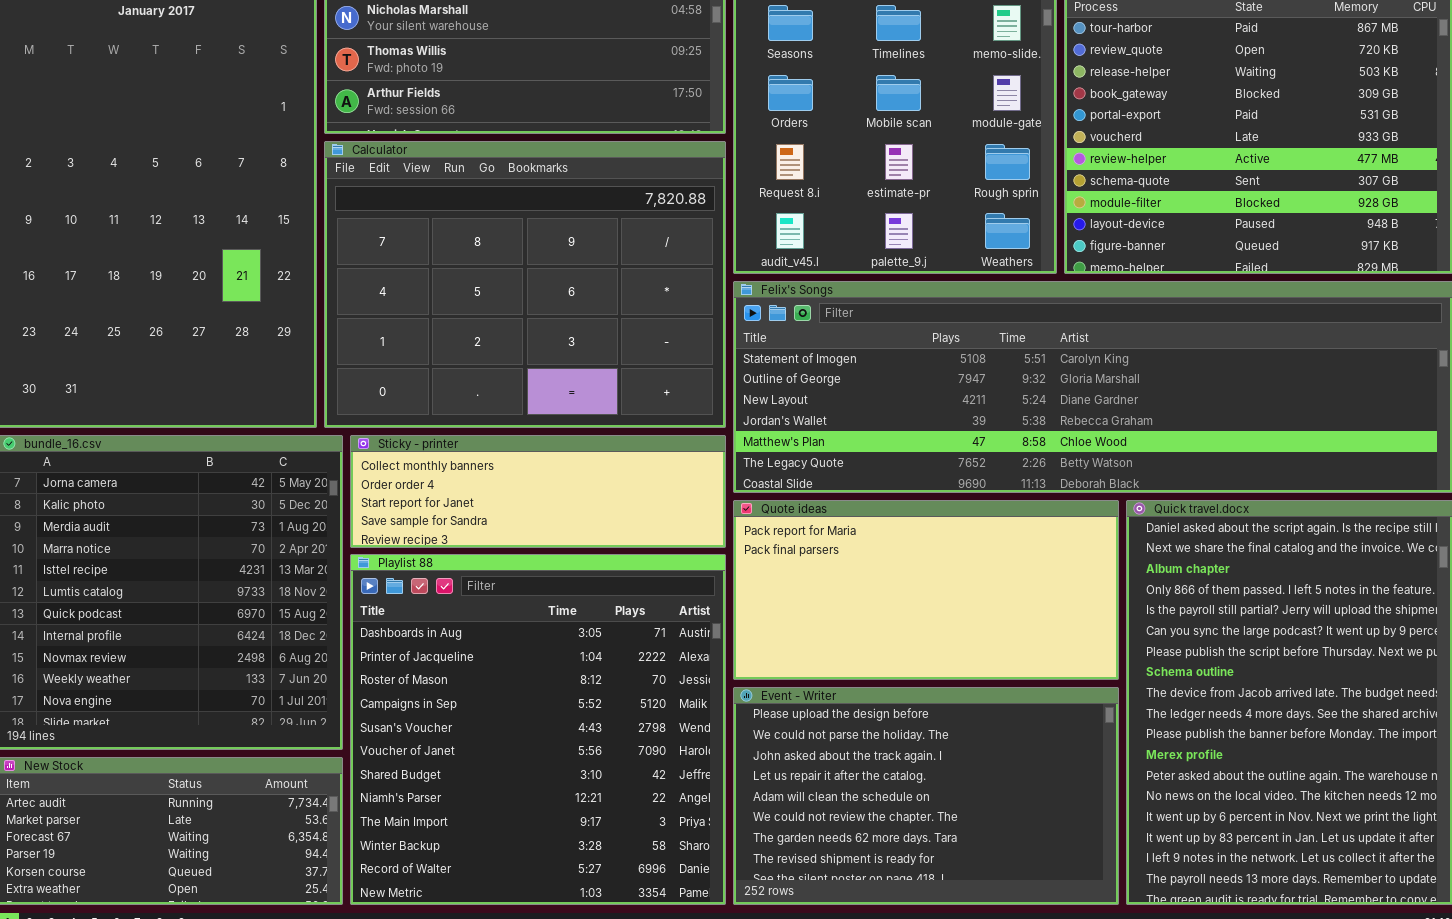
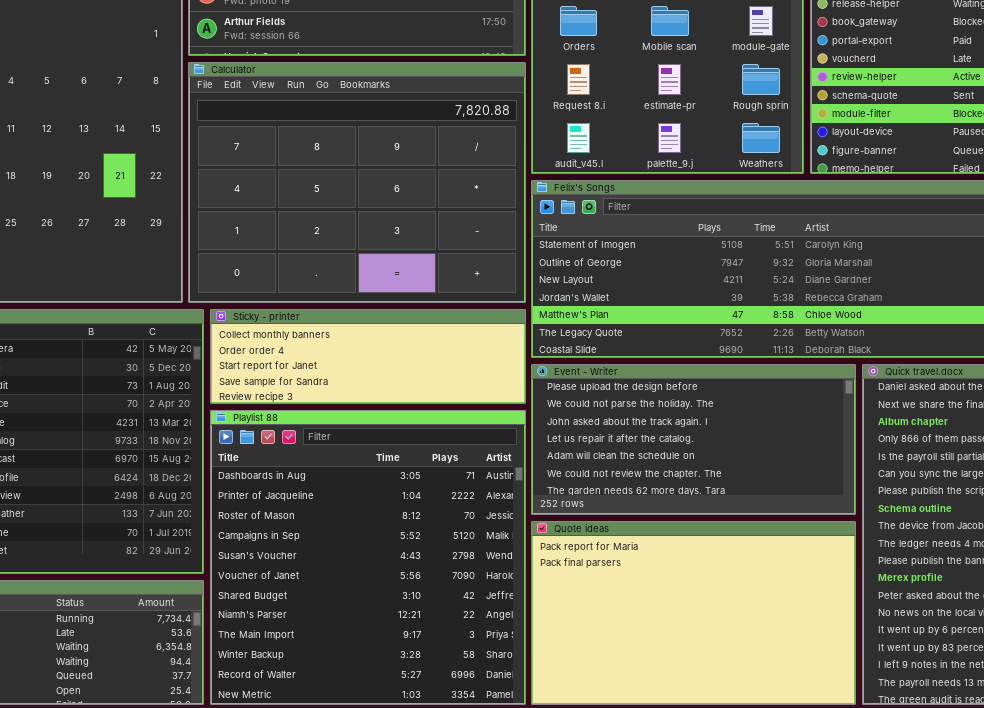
Quote ideas: [733,500,1119,680] -> [531,521,856,705], moved, resized
Event - Writer: [733,687,1119,905] -> [531,364,856,515], moved, resized

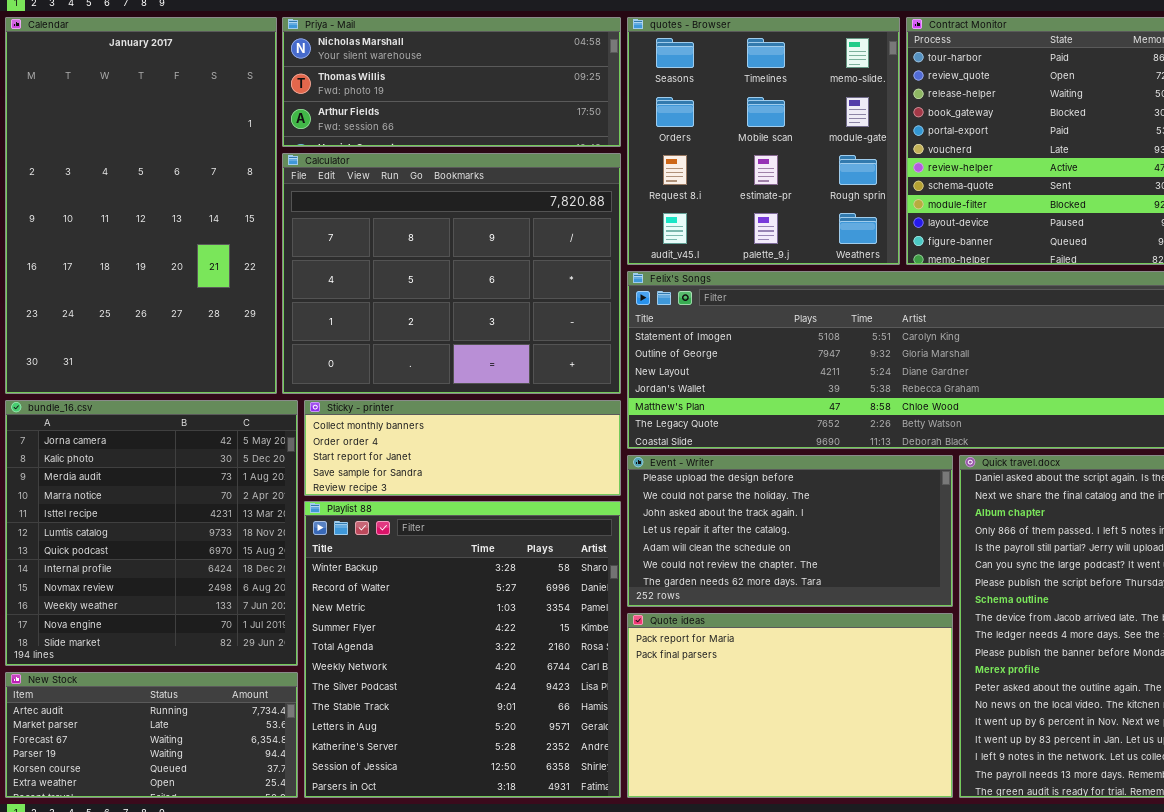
Playlist 88: [210,410,526,705] -> [304,501,621,798], scrolled down 9 rows

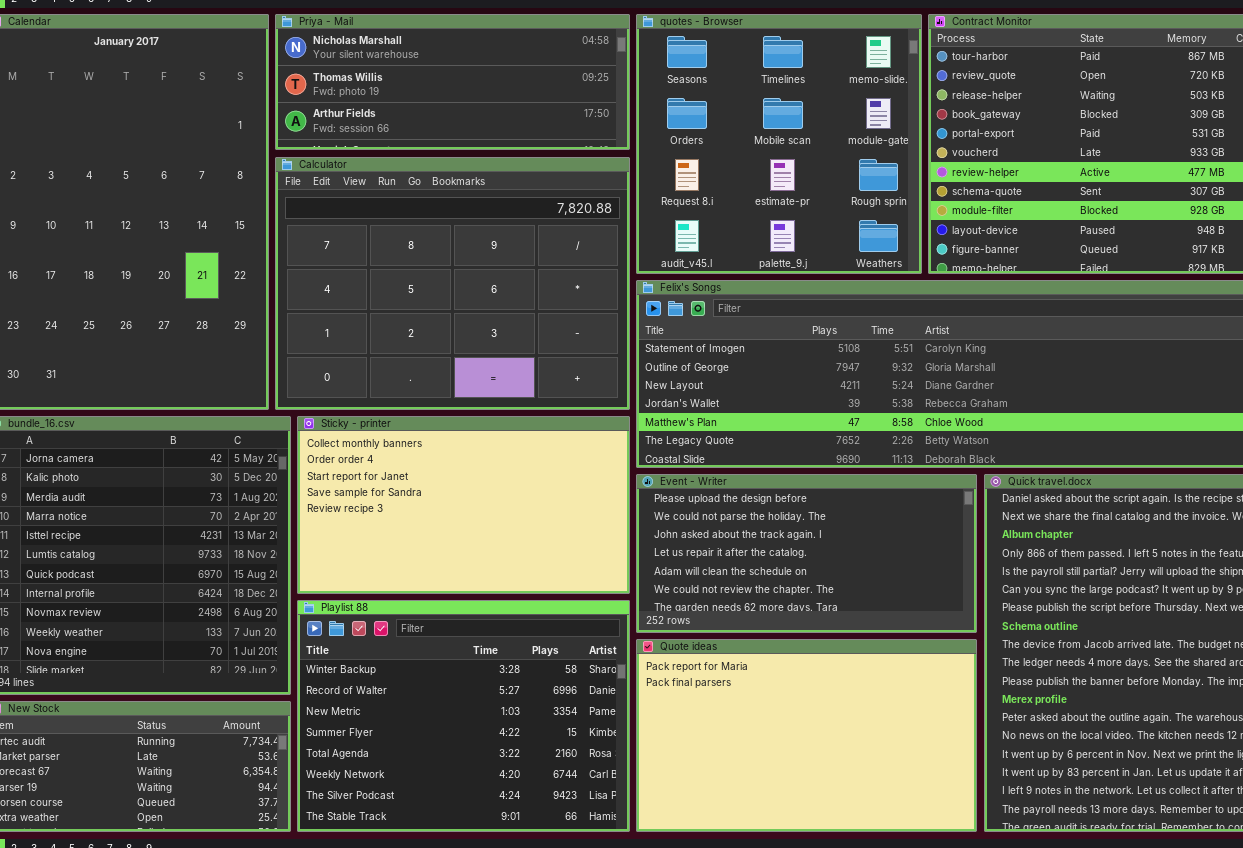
Sticky - printer: [304,400,621,496] -> [297,416,630,594], resized
Playlist 88: [304,501,621,798] -> [297,600,630,832], resized

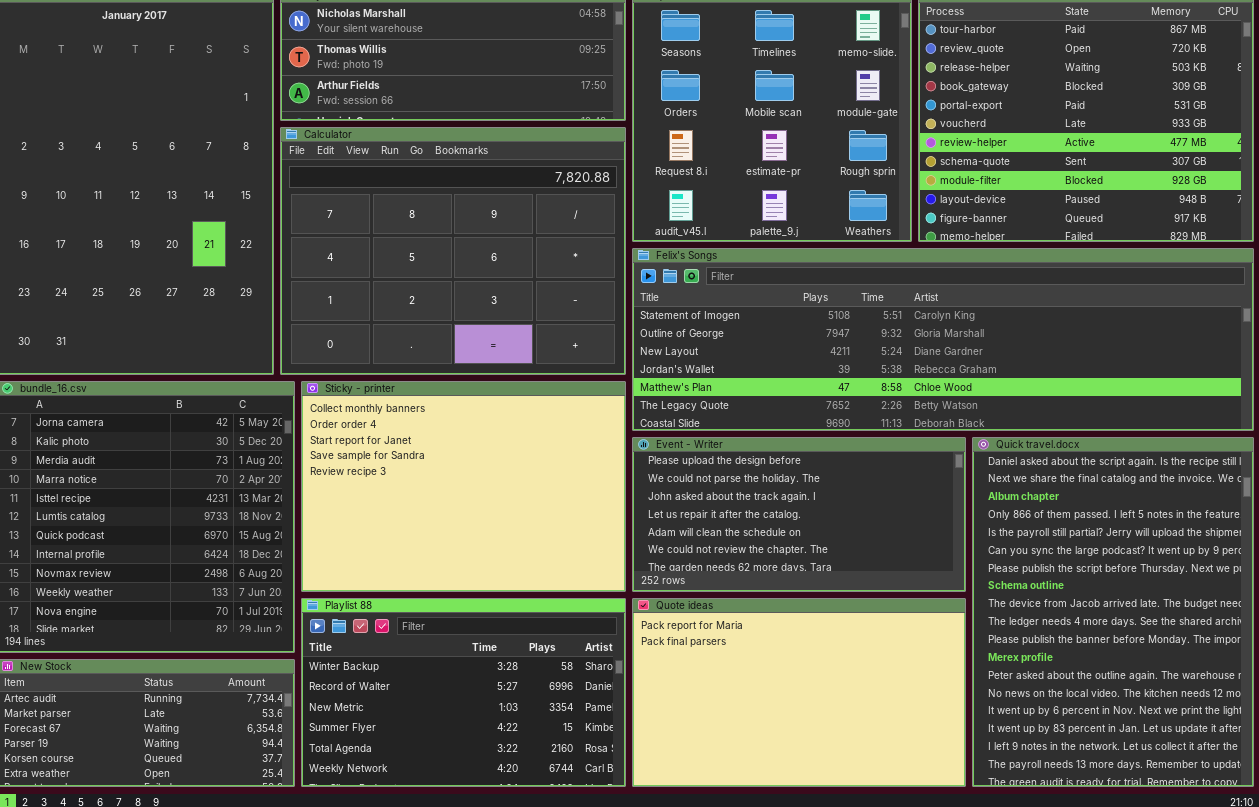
Sticky - printer: [297,416,630,594] -> [301,381,626,592], resized
Playlist 88: [297,600,630,832] -> [301,598,626,787], resized

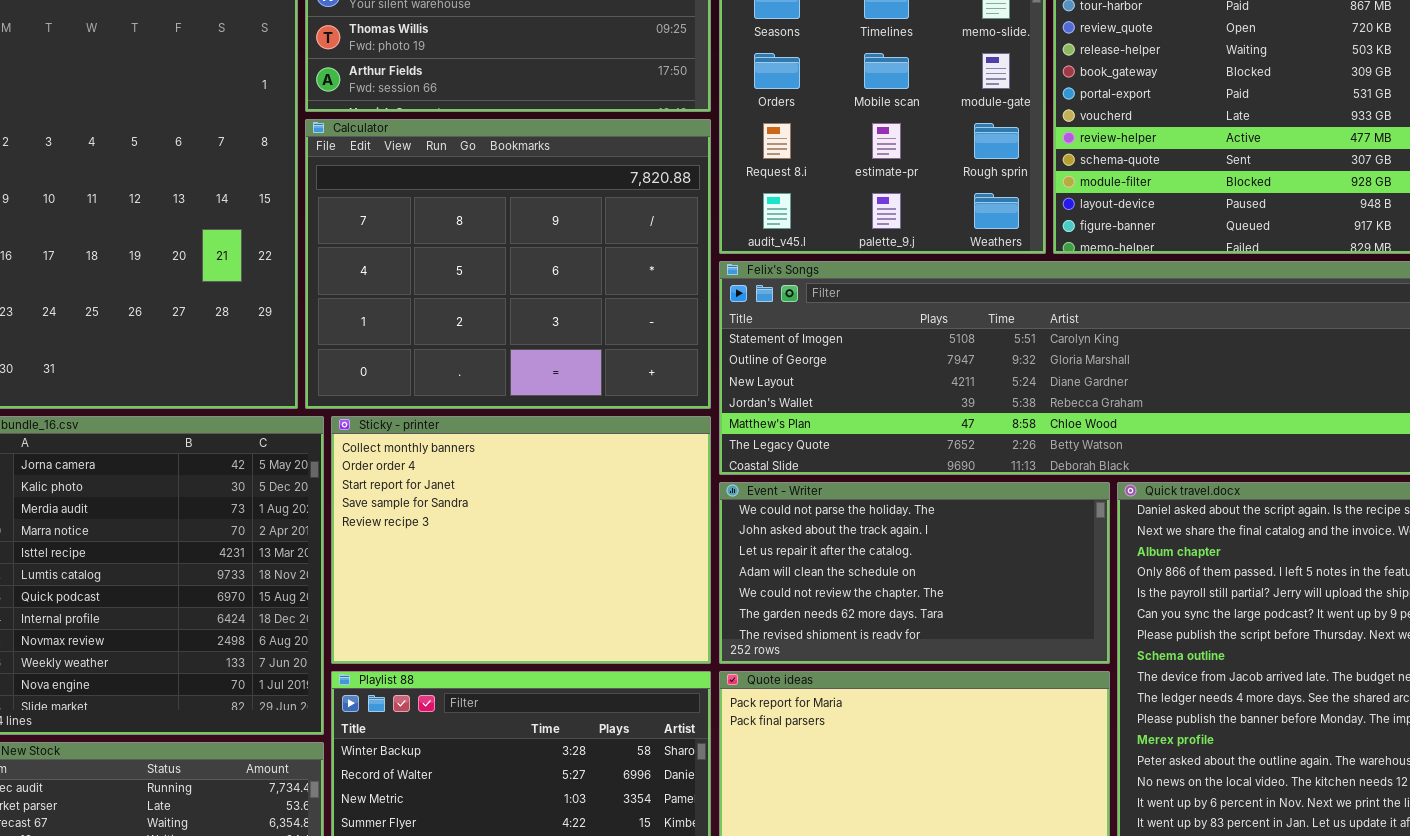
Event - Writer: [632,437,966,592] -> [719,482,1110,664], scrolled down 1 row

